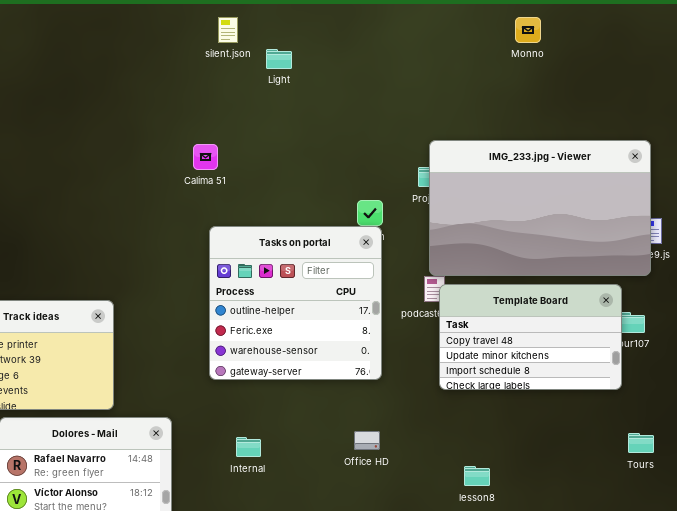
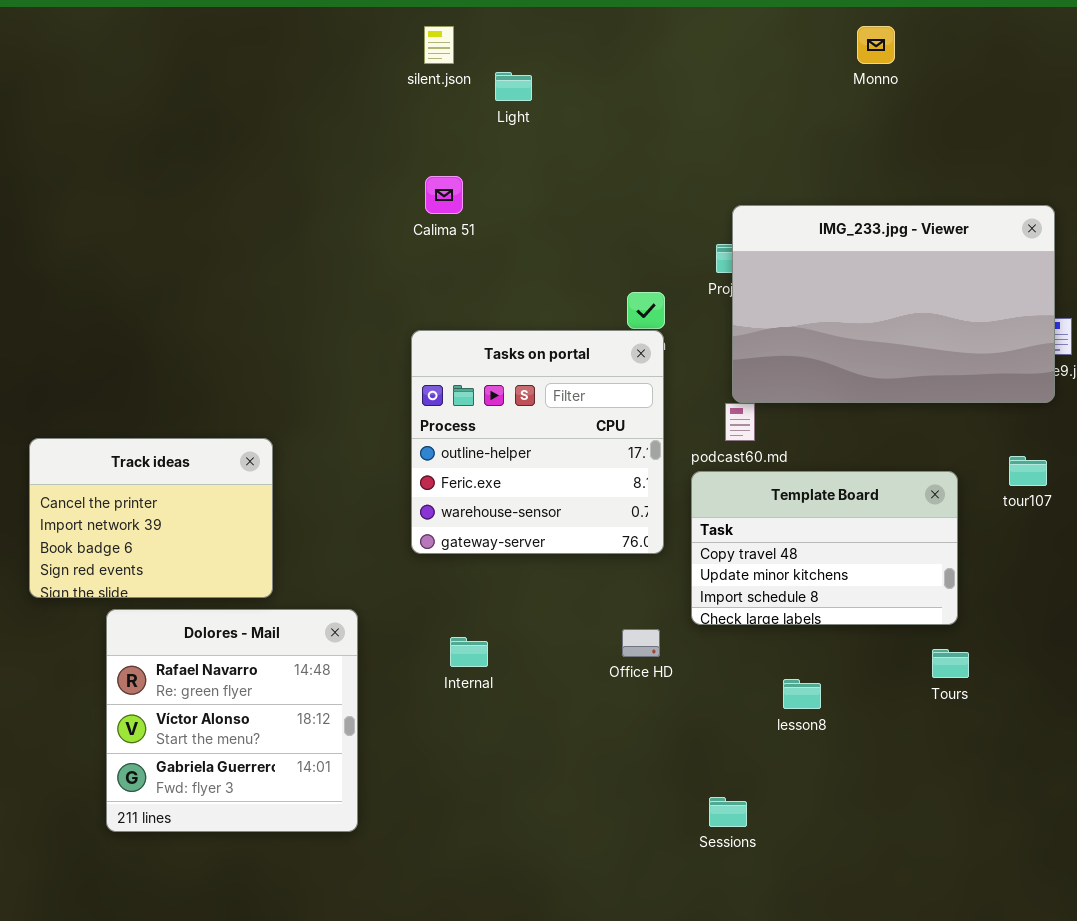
Calima 51: [193,144,218,170] -> [425,176,463,214], moved
Template Board: [439,284,622,390] -> [691,471,958,625], moved
Tours: [628,433,654,453] -> [932,649,969,678], moved

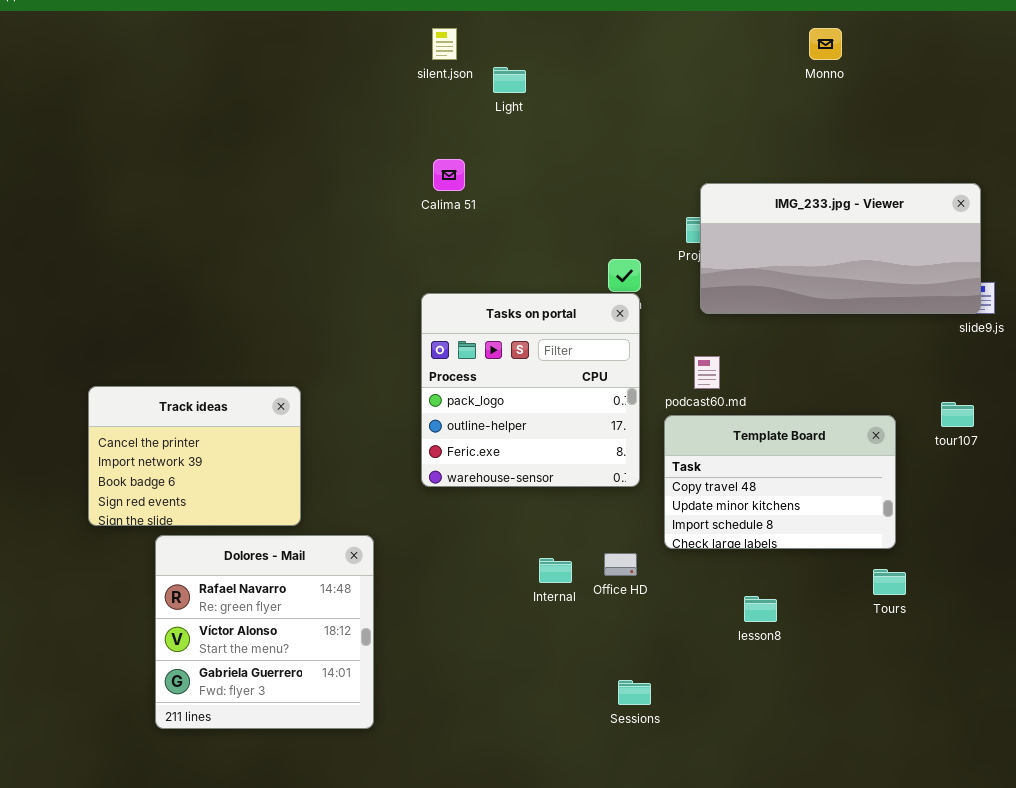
IMG_233.jpg - Viewer: [732,205,1055,403] -> [700,183,981,314], resized
Tasks on portal: [411,330,664,554] -> [421,293,640,487], scrolled up 1 row
Internal: [450,637,488,667] -> [539,558,572,583], moved
Sessions: [709,797,747,827] -> [618,680,651,705], moved

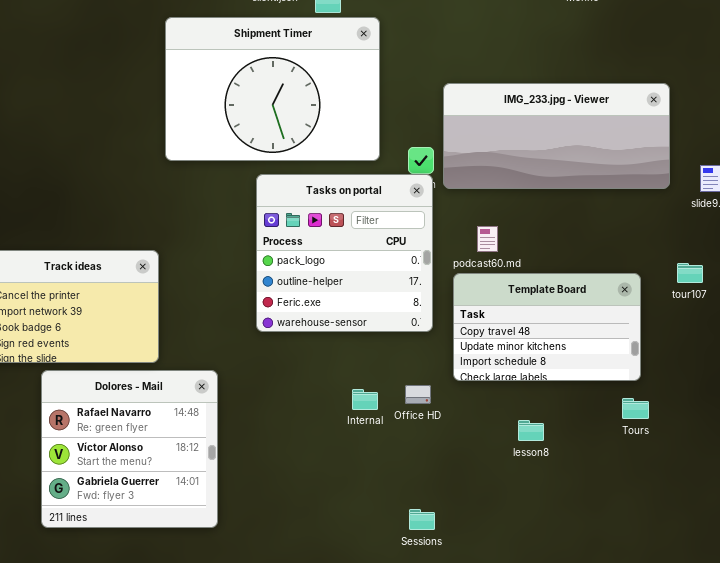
Shipment Timer: none -> [165,17,380,161], opened
IMG_233.jpg - Viewer: [700,183,981,314] -> [443,83,670,189], moved
Sessions: [618,680,651,705] -> [409,509,435,530], moved

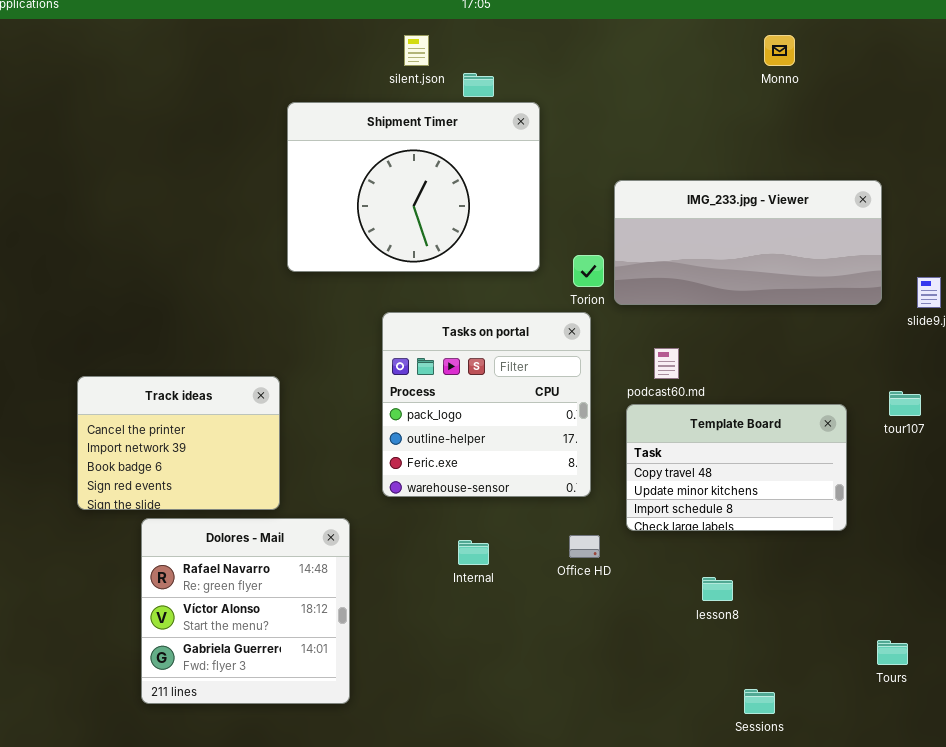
Tasks on portal: [256,174,433,332] -> [382,312,591,497], moved
Internal: [352,389,378,410] -> [458,540,489,565], moved
Tours: [622,398,649,419] -> [877,640,908,665], moved
Sessions: [409,509,435,530] -> [744,689,775,714], moved

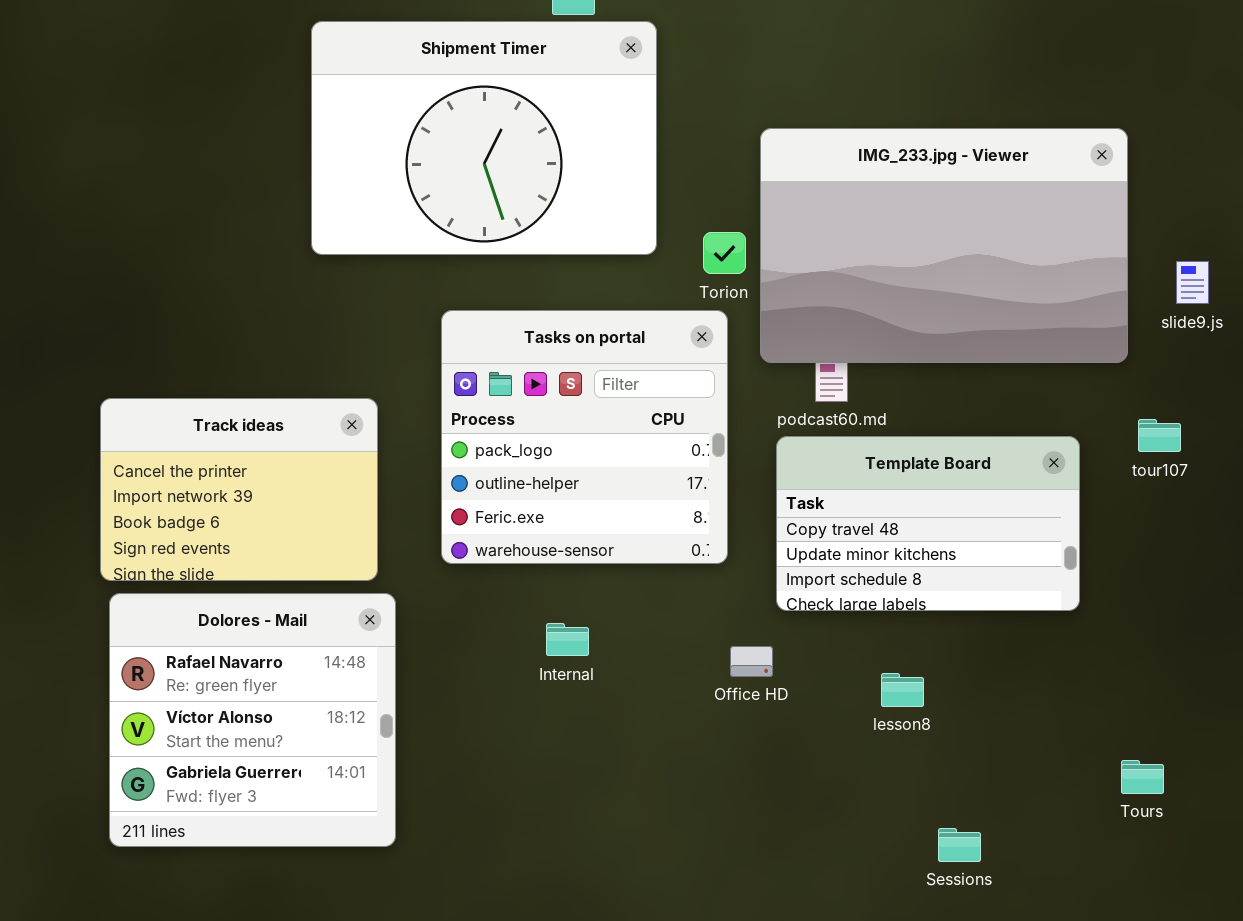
IMG_233.jpg - Viewer: [614,180,882,305] -> [760,128,1128,363], resized
Track ideas: [77,376,280,510] -> [100,398,378,581], moved
Office HD: [569,535,600,558] -> [730,646,773,677], moved

